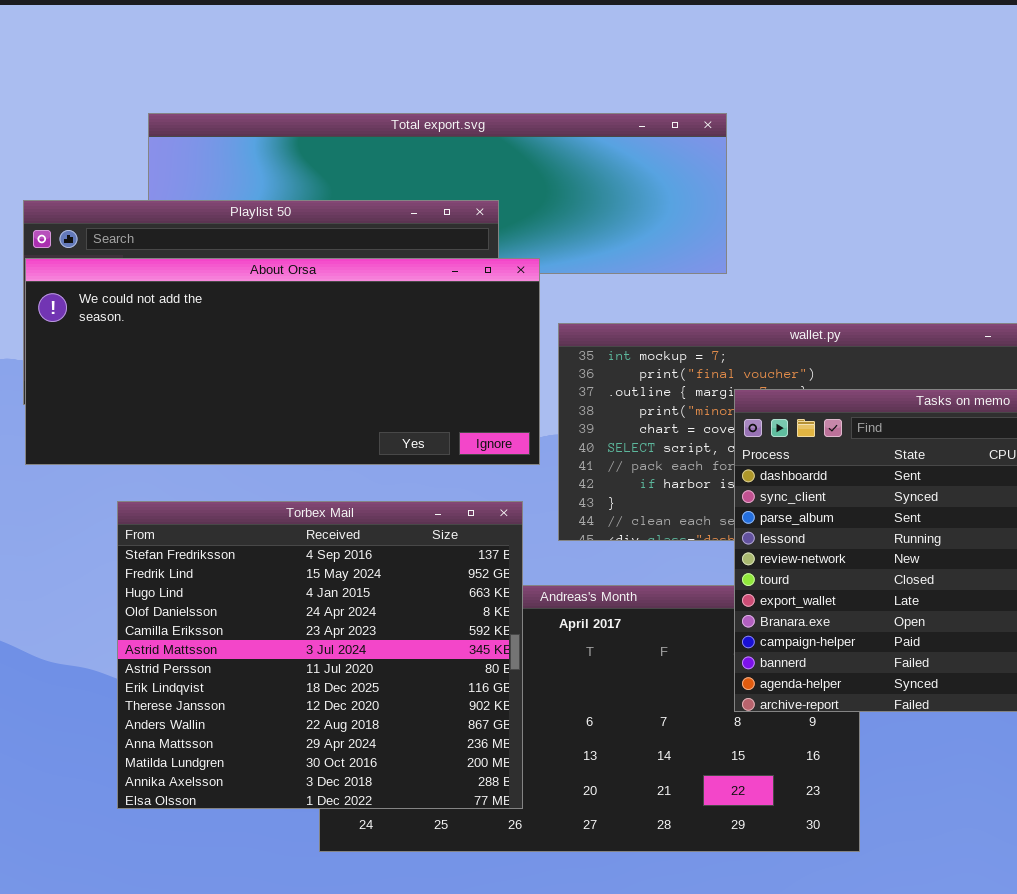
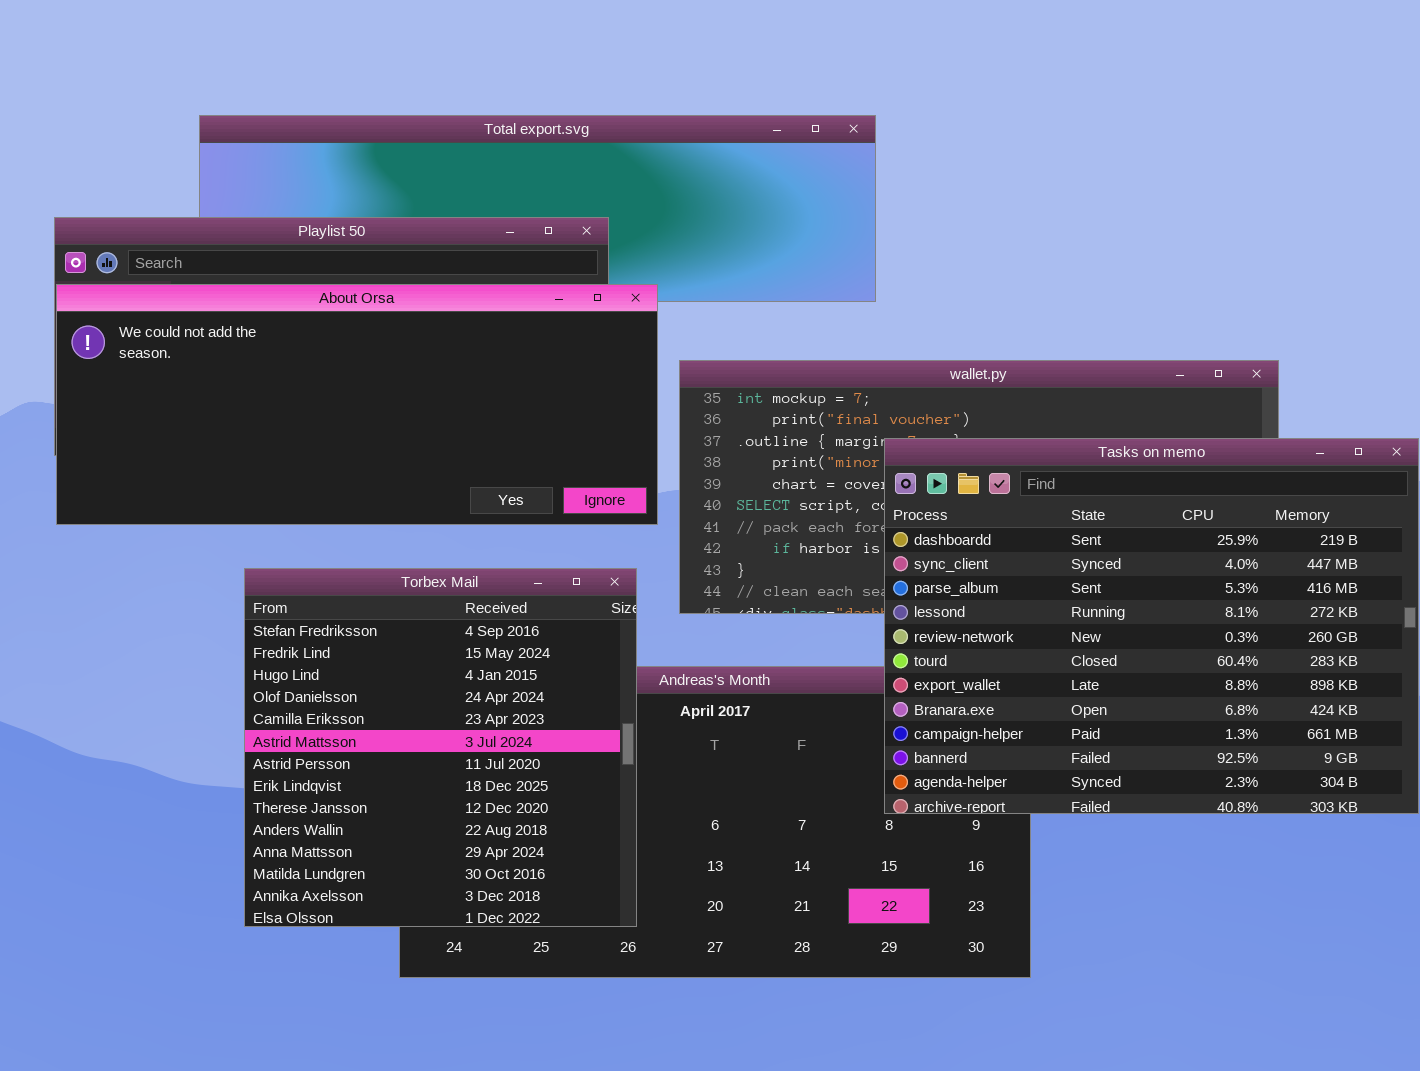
Torbex Mail: [117,501,523,809] -> [244,568,637,927], resized

